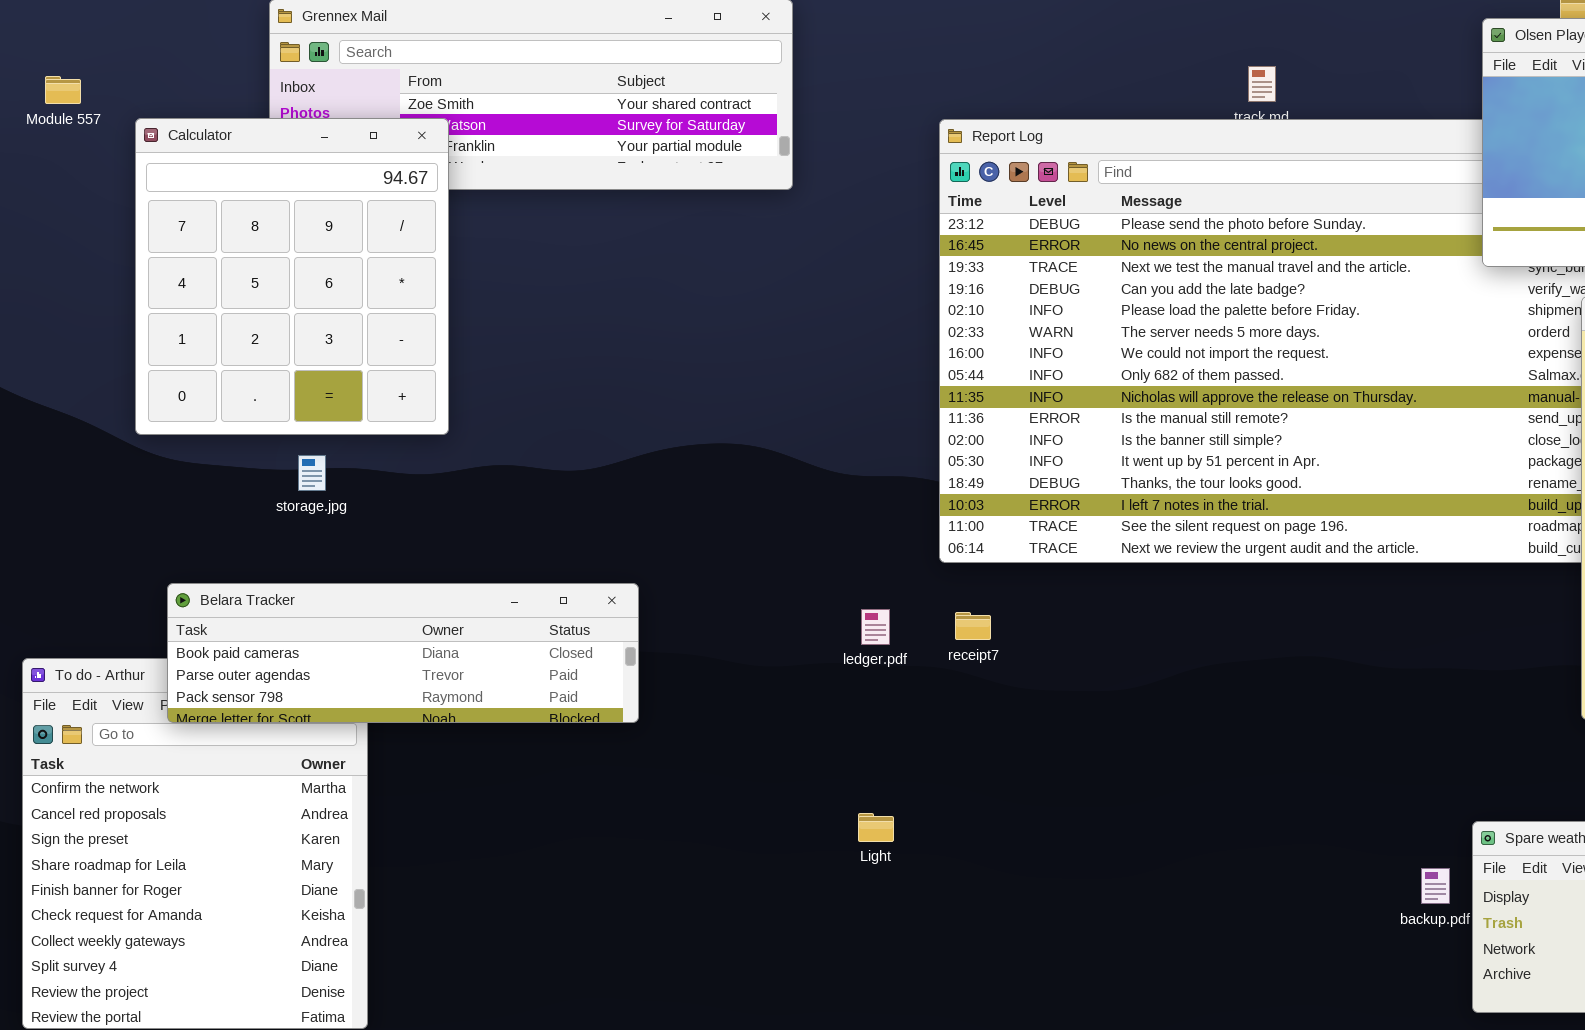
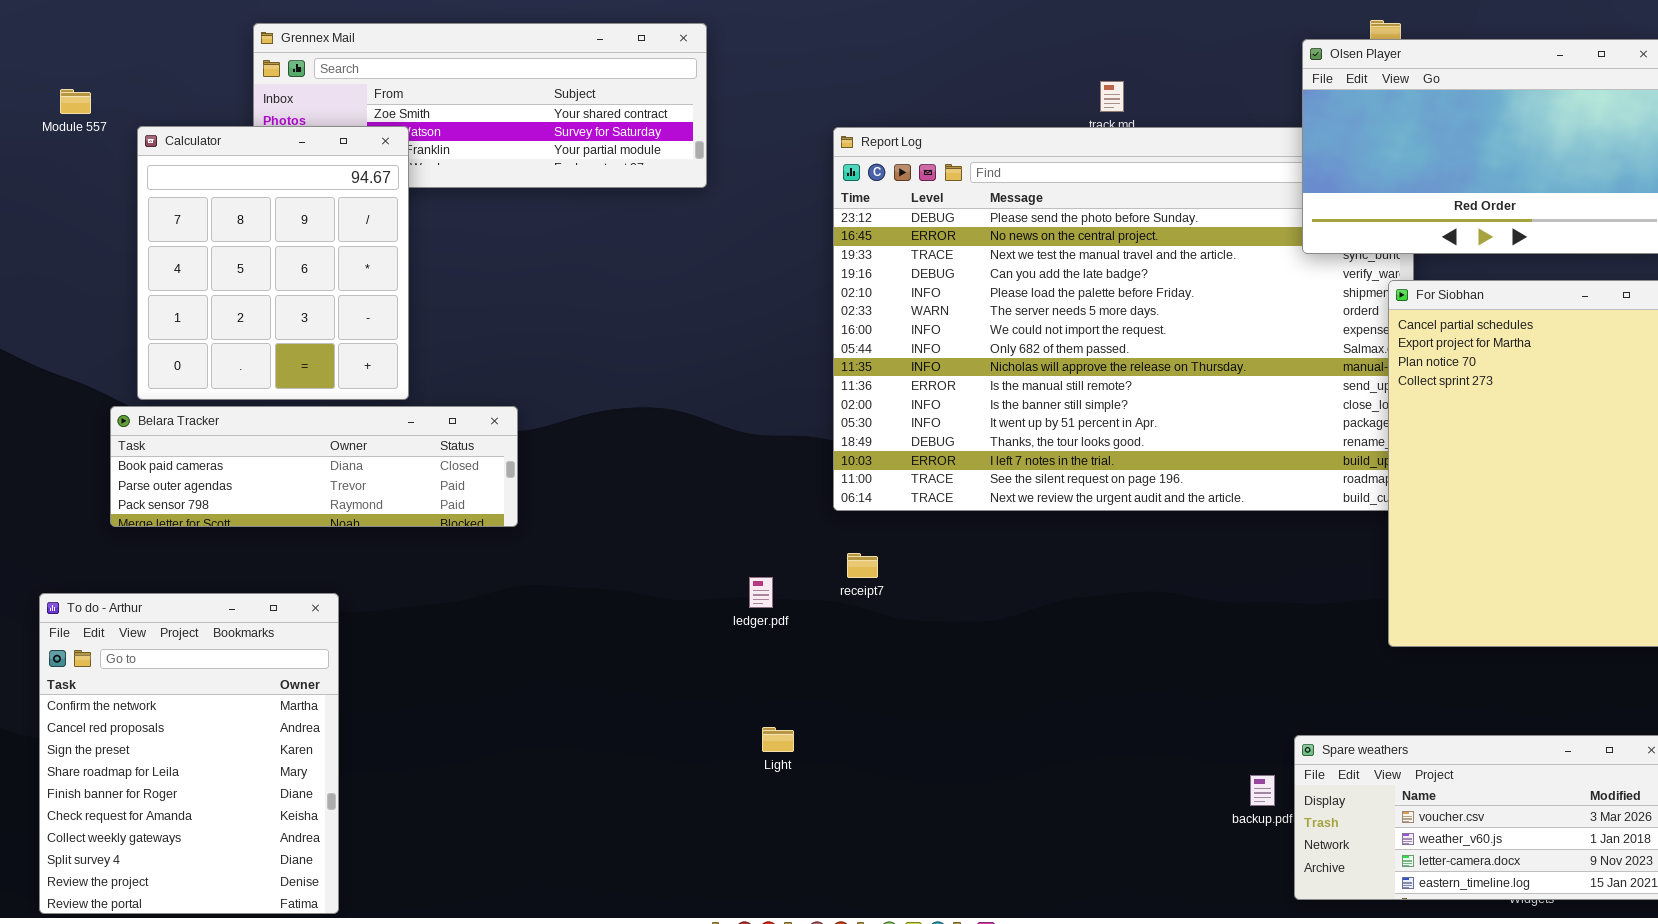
Belara Tracker: [167,583,639,723] -> [110,406,518,527], moved
ledger.pdf: [861,609,890,645] -> [749,577,773,608], moved

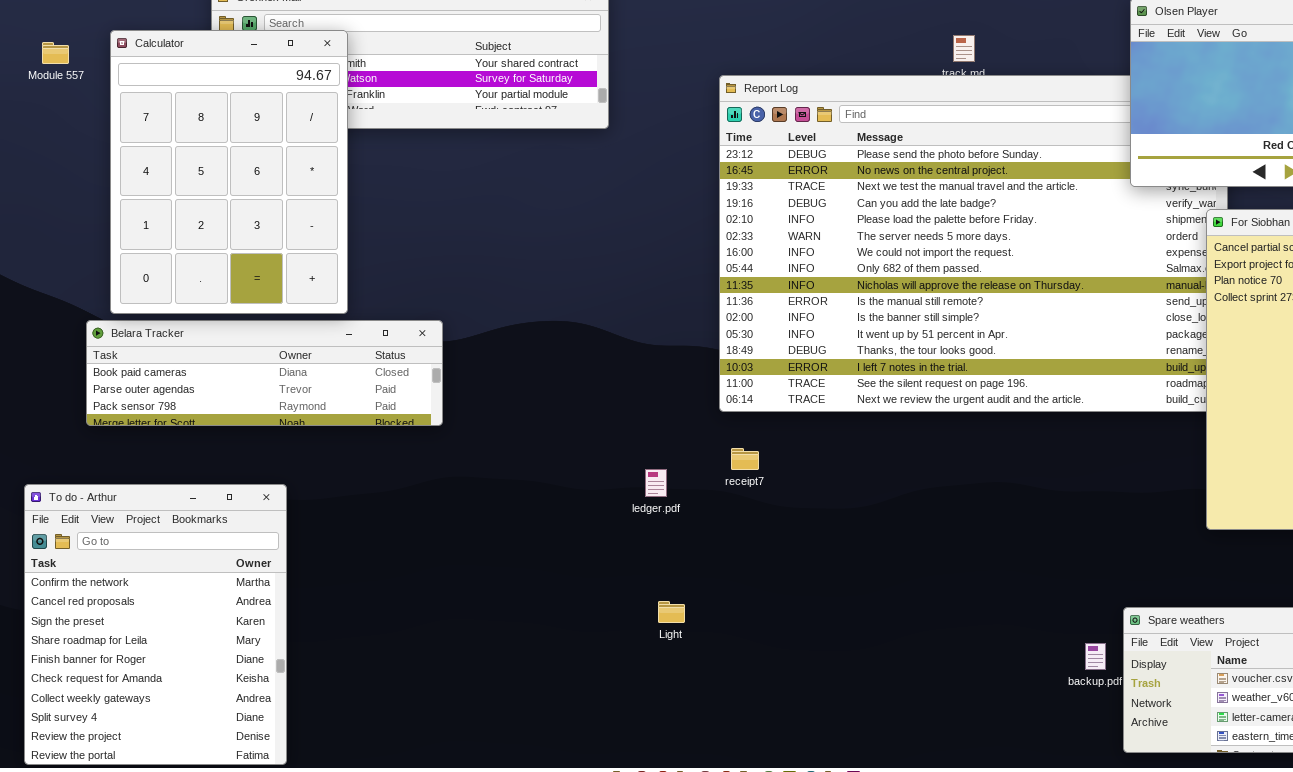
Calculator: [137,126,409,400] -> [110,30,348,314], resized

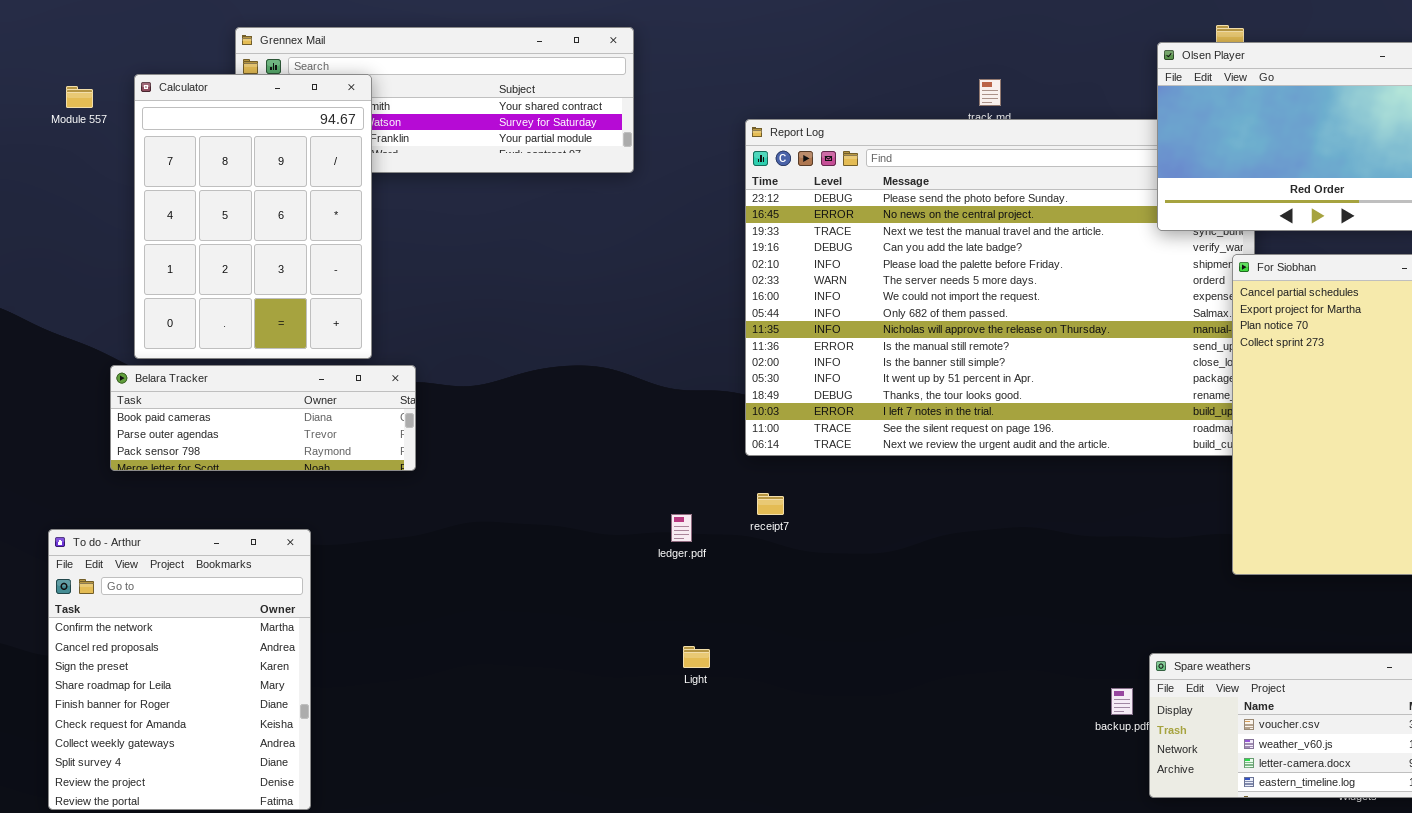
Belara Tracker: [86,320,443,426] -> [110,365,416,471], resized

